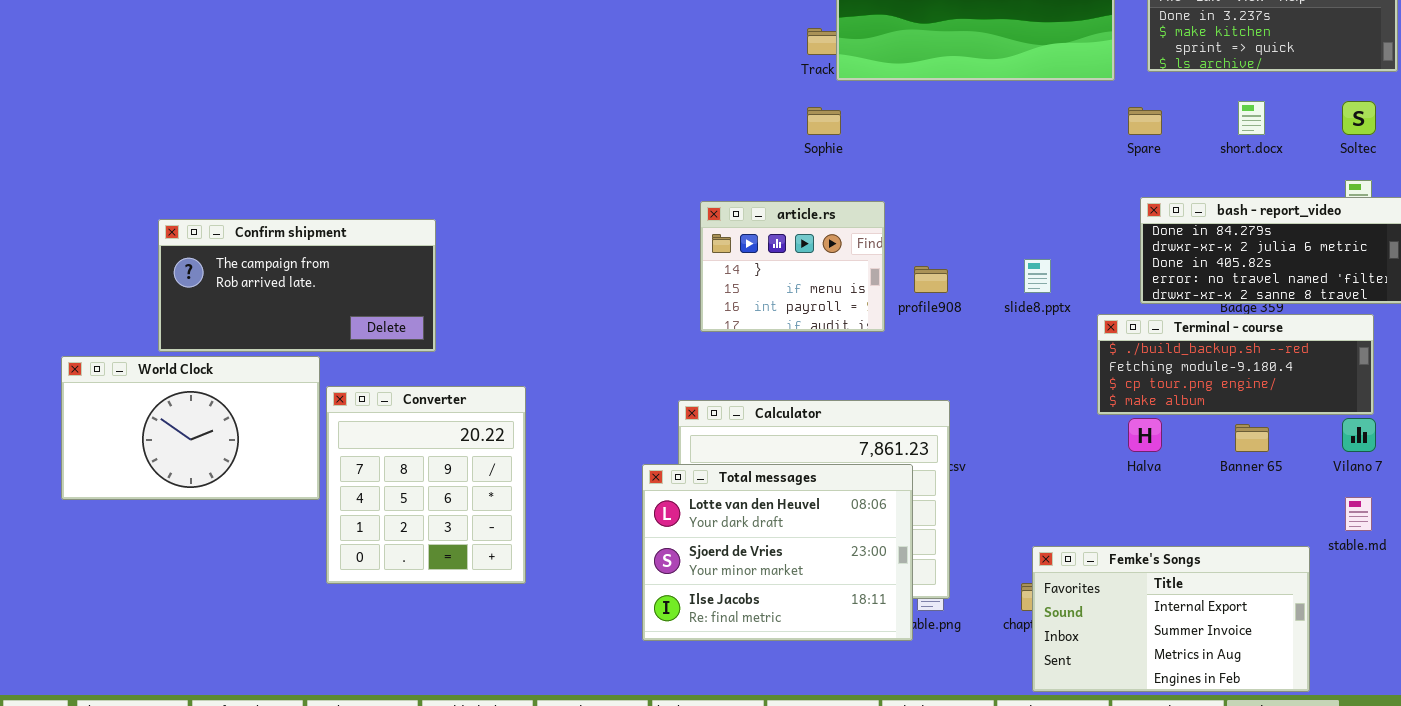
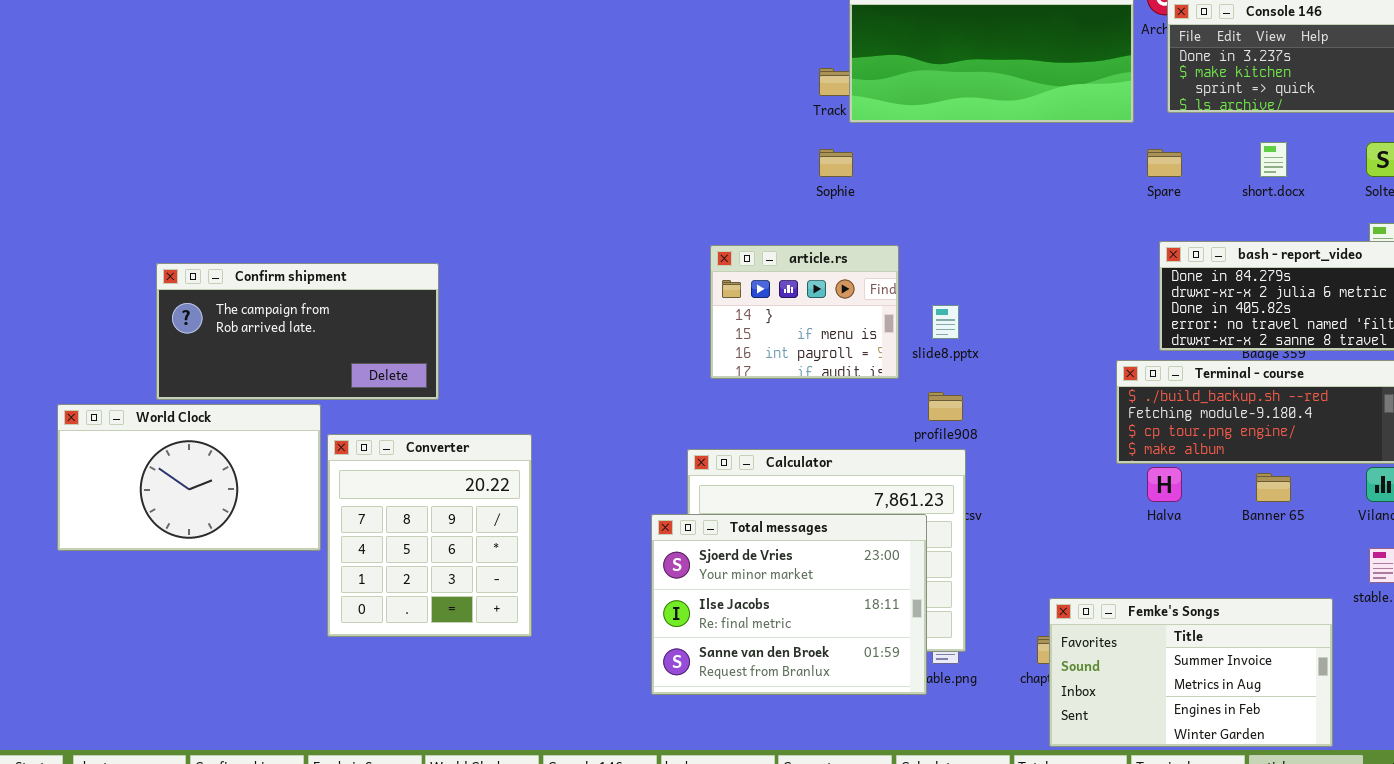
slide8.pptx: [1024,259,1051,293] -> [932,305,959,339], moved
profile908: [914,266,948,293] -> [928,392,963,421], moved
Total messages: [642,464,913,641] -> [651,514,927,695], scrolled down 1 row
Femke's Songs: [1032,546,1310,692] -> [1049,598,1333,747], scrolled down 1 row

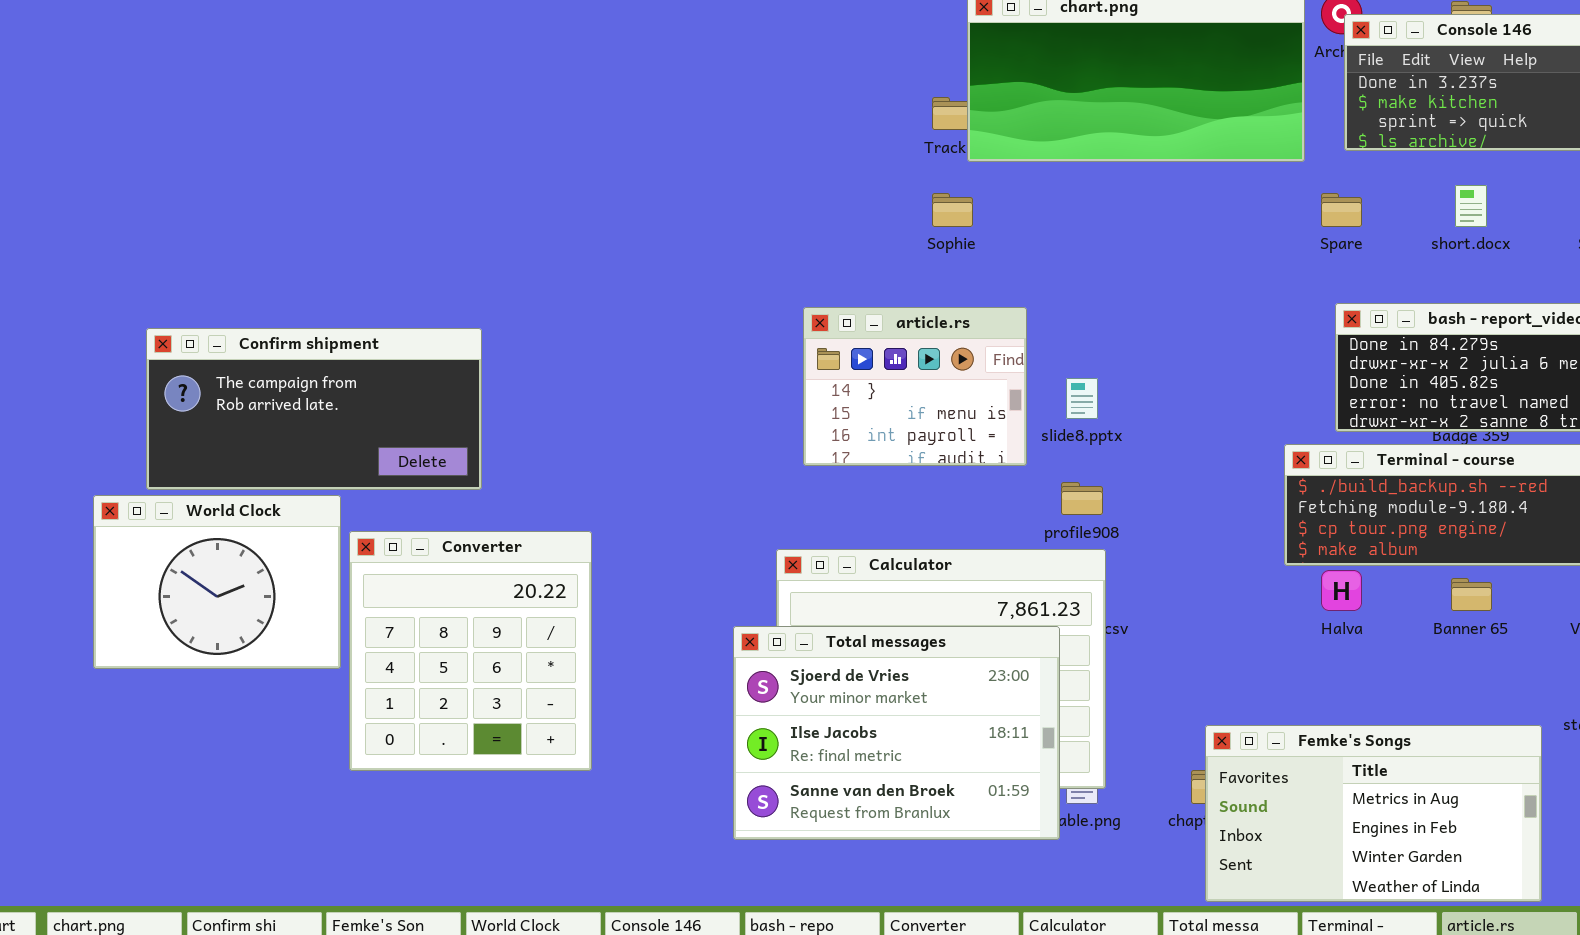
World Clock: [57,404,321,551] -> [93,495,341,669], resized
Femke's Songs: [1049,598,1333,747] -> [1205,725,1542,902], scrolled down 1 row

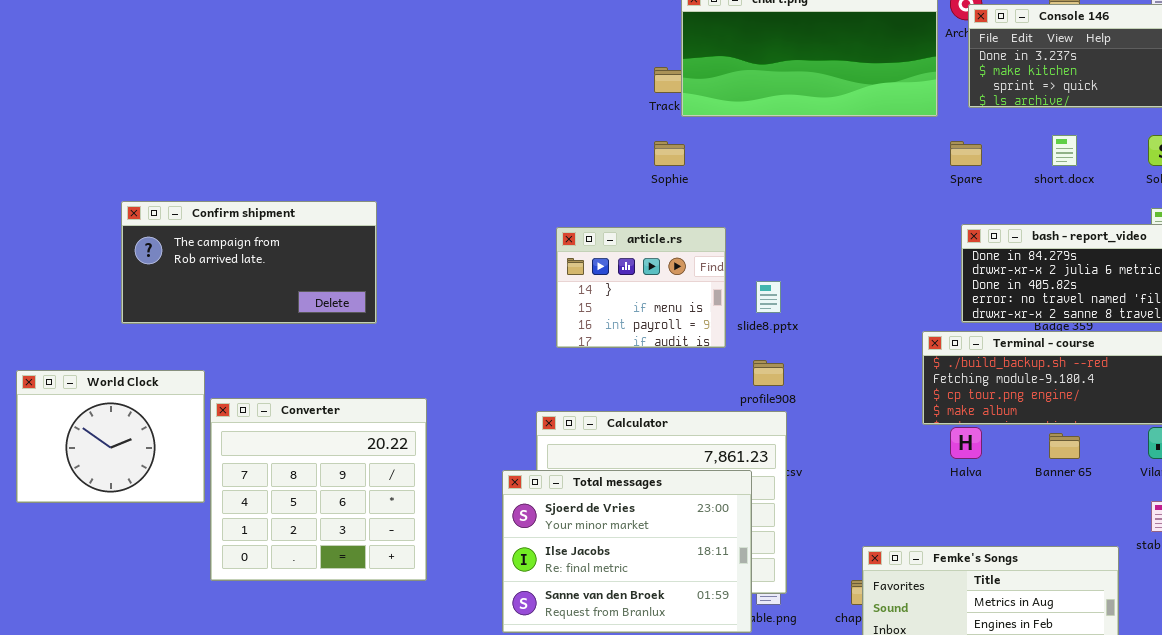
Confirm shipment: [146,328,482,490] -> [121,201,377,324], moved
Converter: [349,531,592,771] -> [210,398,427,581], resized

